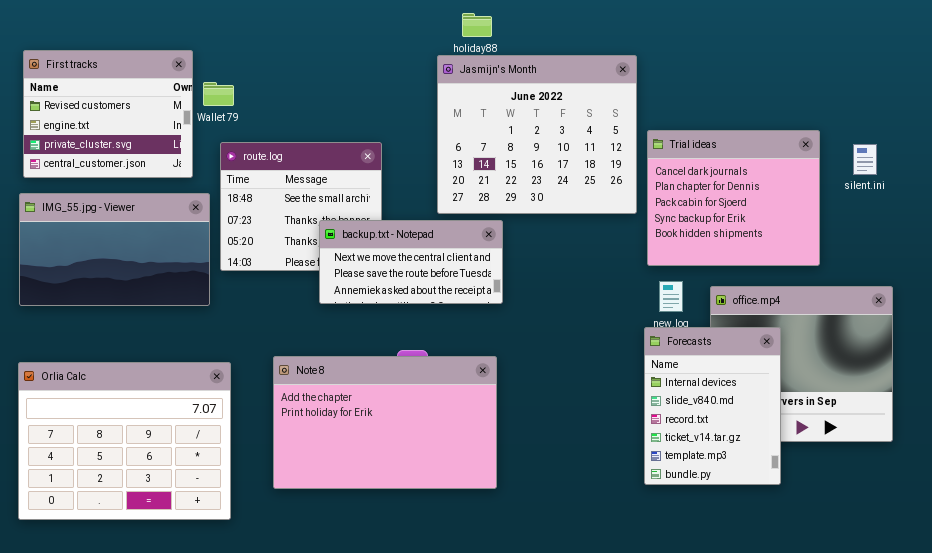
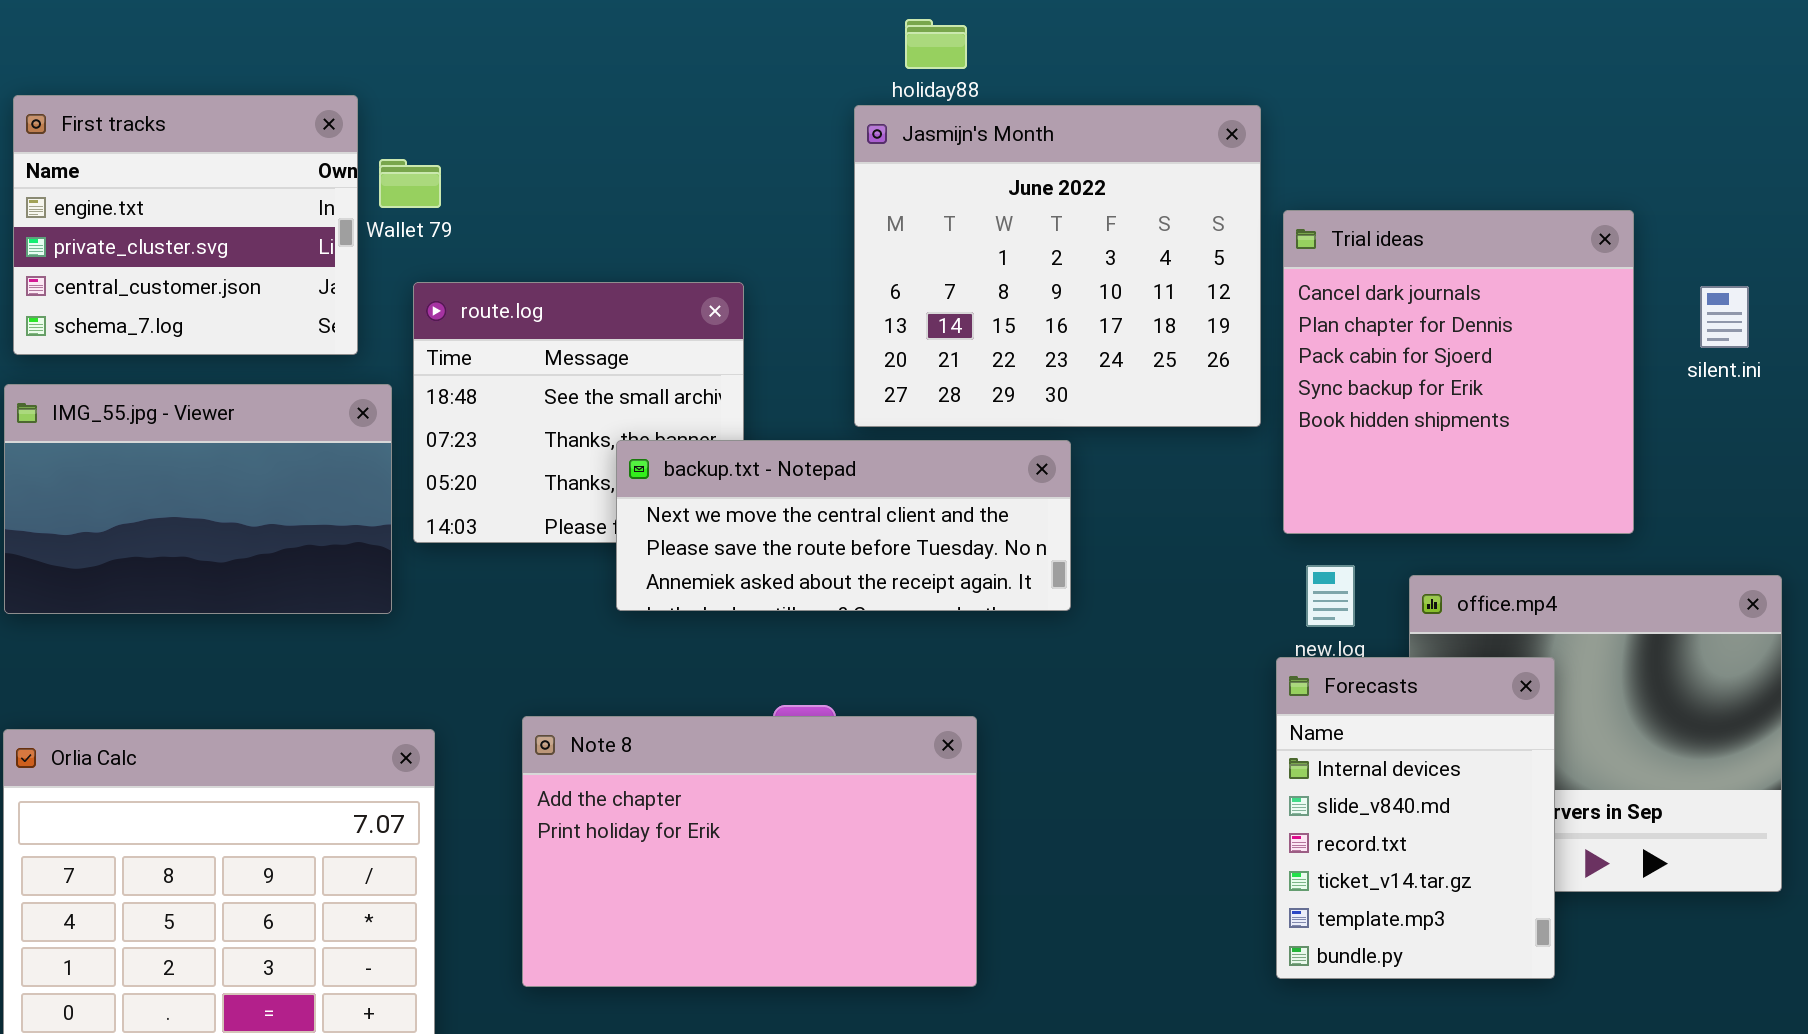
First tracks: [23,50,193,178] -> [13,95,358,355], scrolled down 1 row
Trial ideas: [647,130,820,266] -> [1283,210,1634,534], resized
backup.txt - Notepad: [319,220,503,304] -> [616,440,1071,611], resized

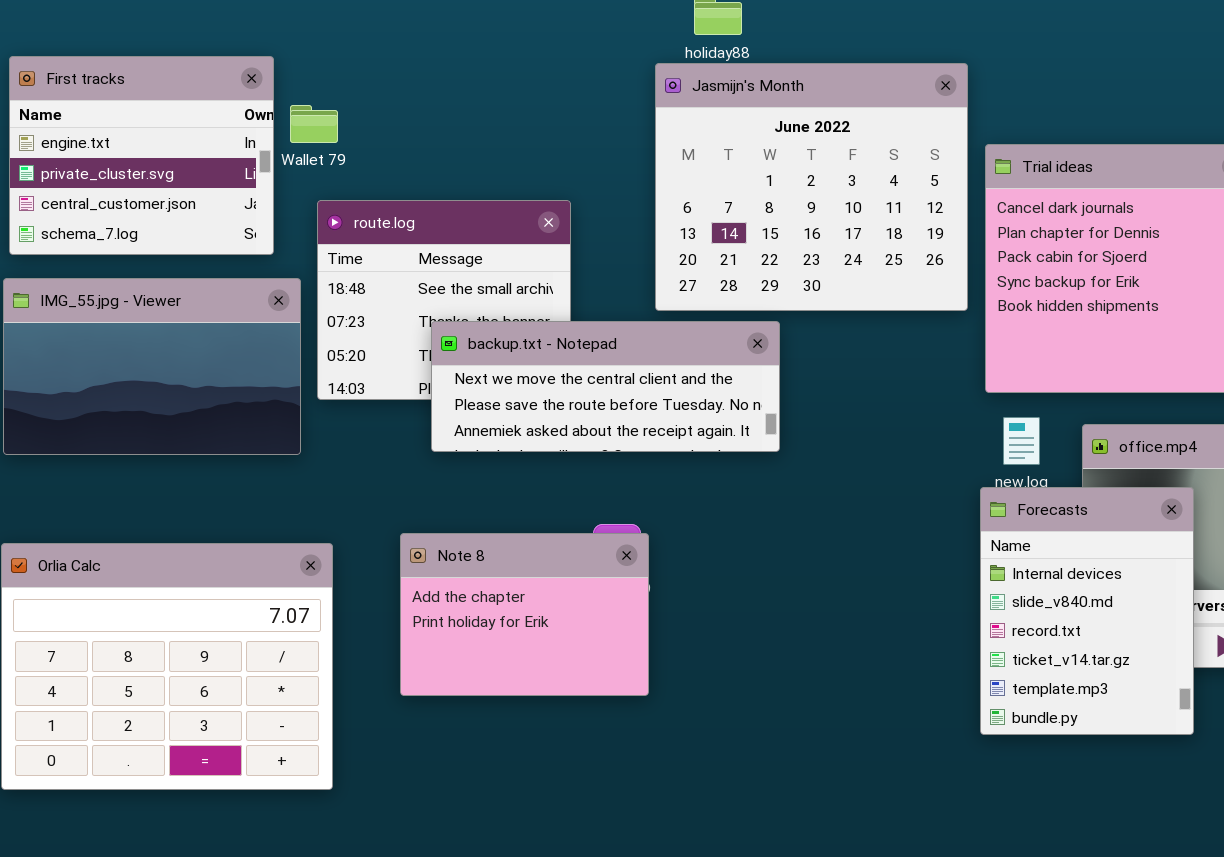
backup.txt - Notepad: [616,440,1071,611] -> [431,321,780,452], moved
Note 8: [522,716,977,987] -> [400,533,649,696], resized

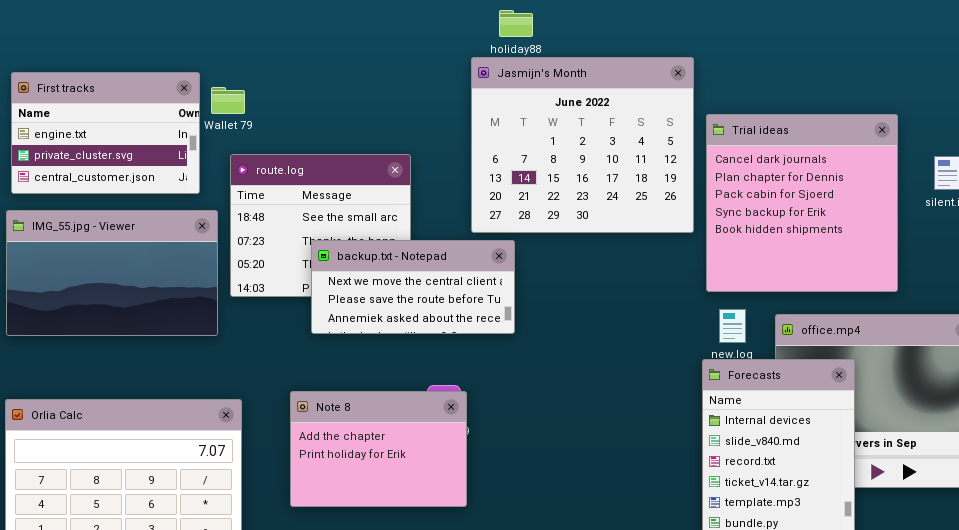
First tracks: [9,56,274,255] -> [11,72,200,194], resized
backup.txt - Notepad: [431,321,780,452] -> [311,240,515,334], resized

